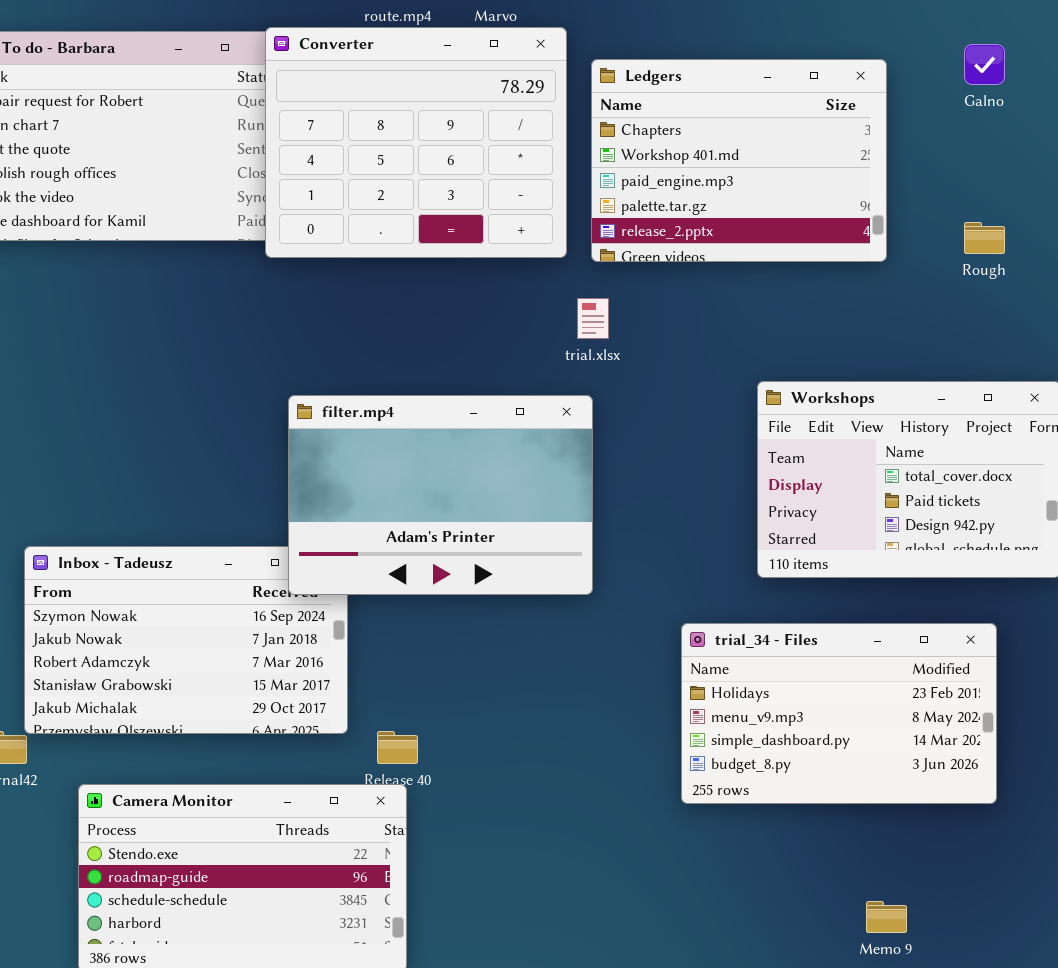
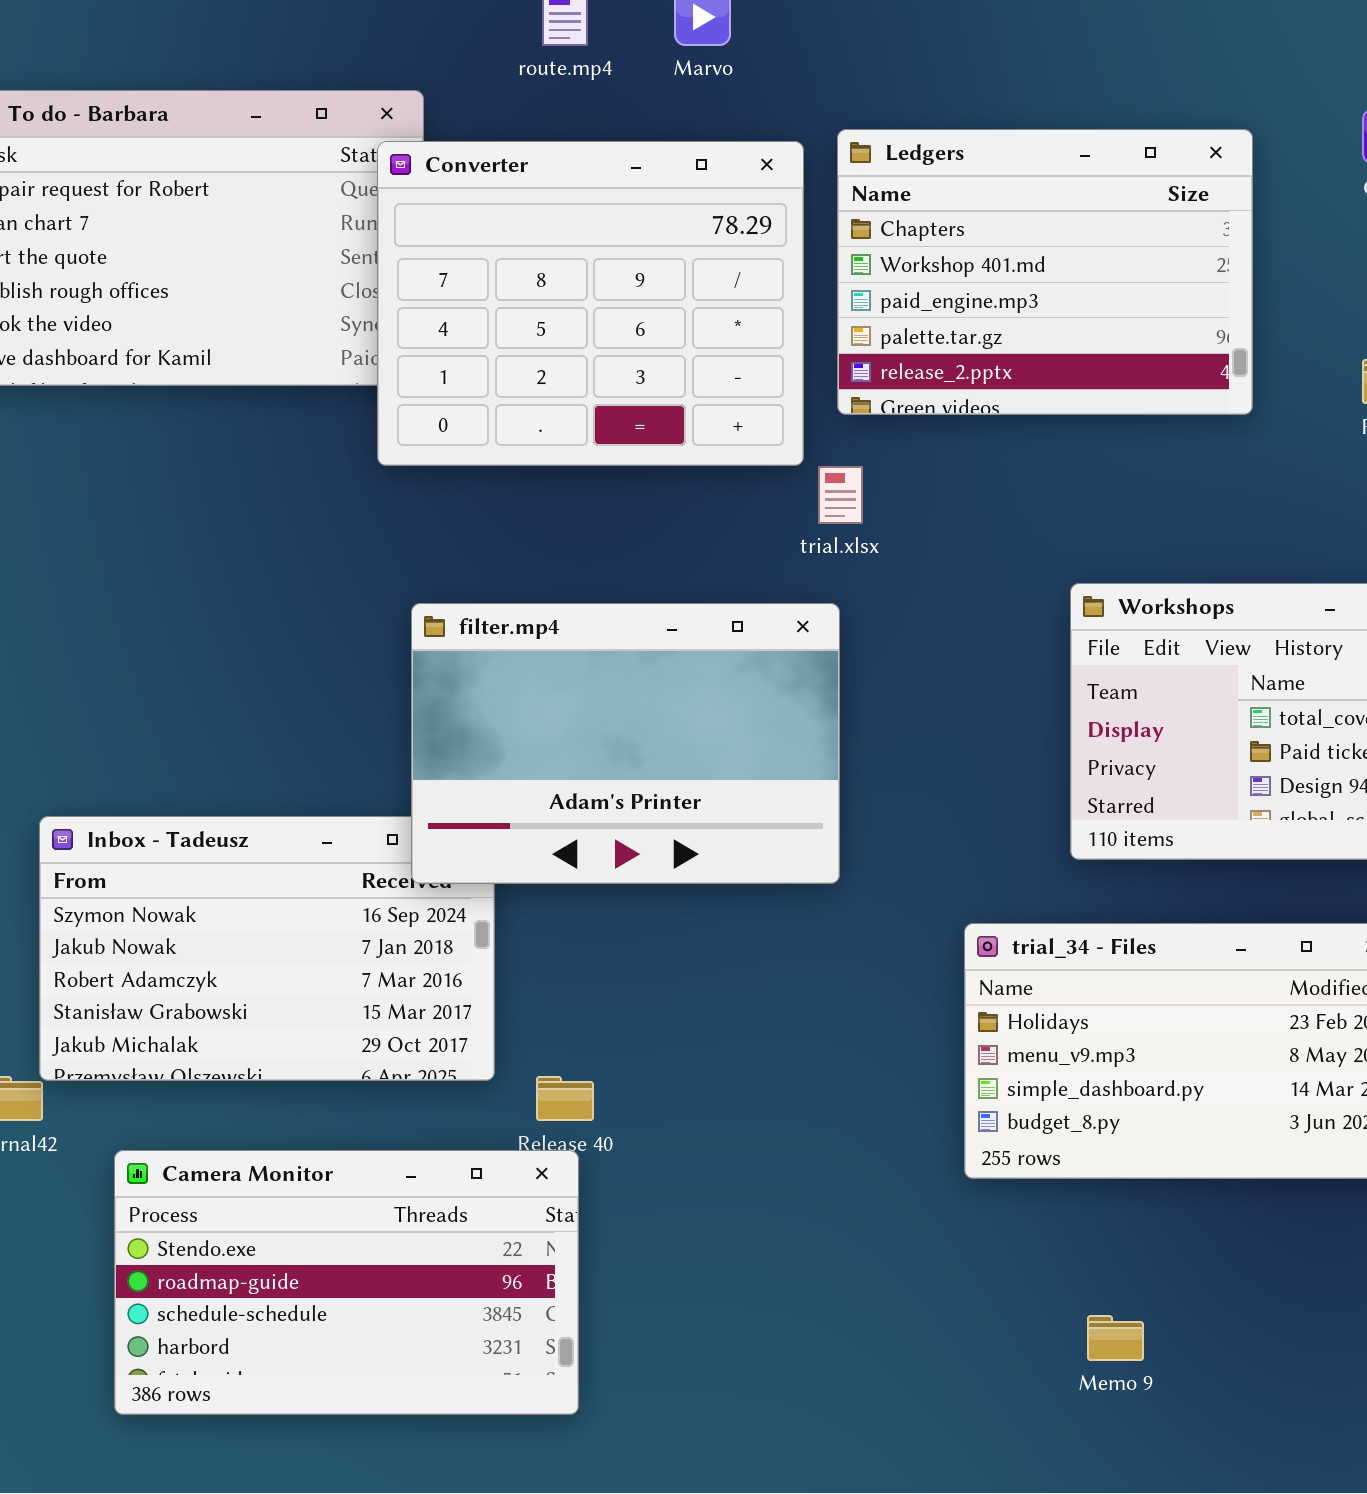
Converter: [265,27,567,258] -> [377,141,804,466], moved
Memo 9: [866,901,907,933] -> [1087,1315,1144,1361], moved

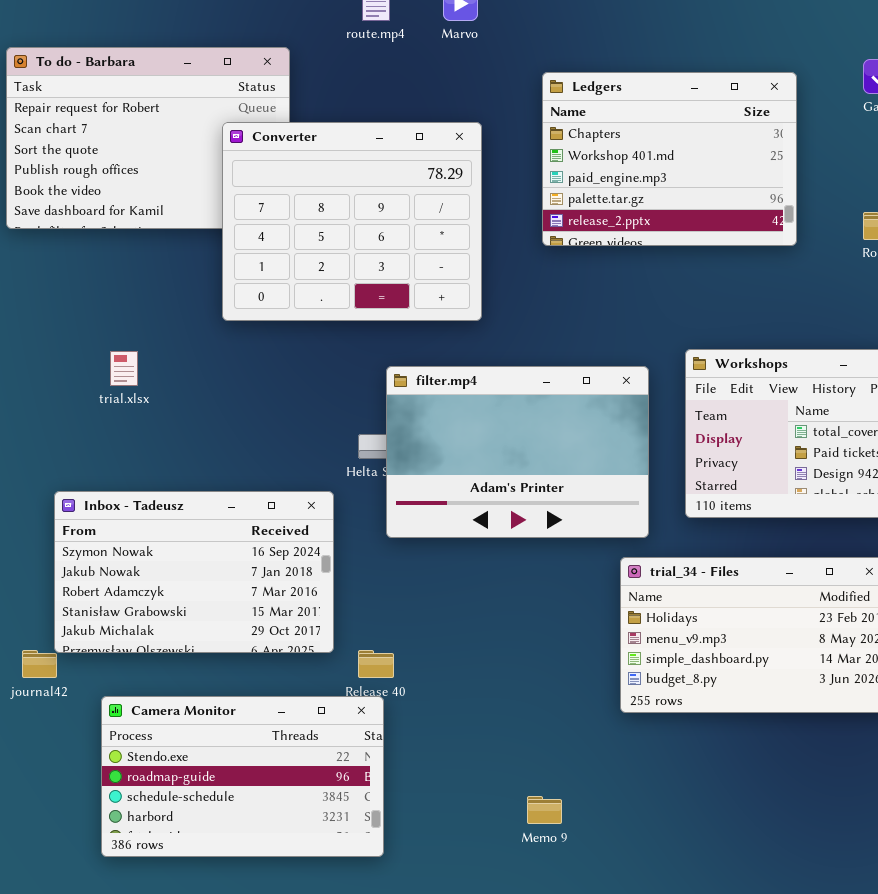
Converter: [377,141,804,466] -> [222,122,482,321], moved
trial.xlsx: [818,466,863,524] -> [110,351,138,386], moved
filter.mp4: [411,603,840,884] -> [386,366,649,538], moved
Memo 9: [1087,1315,1144,1361] -> [527,796,562,824], moved

